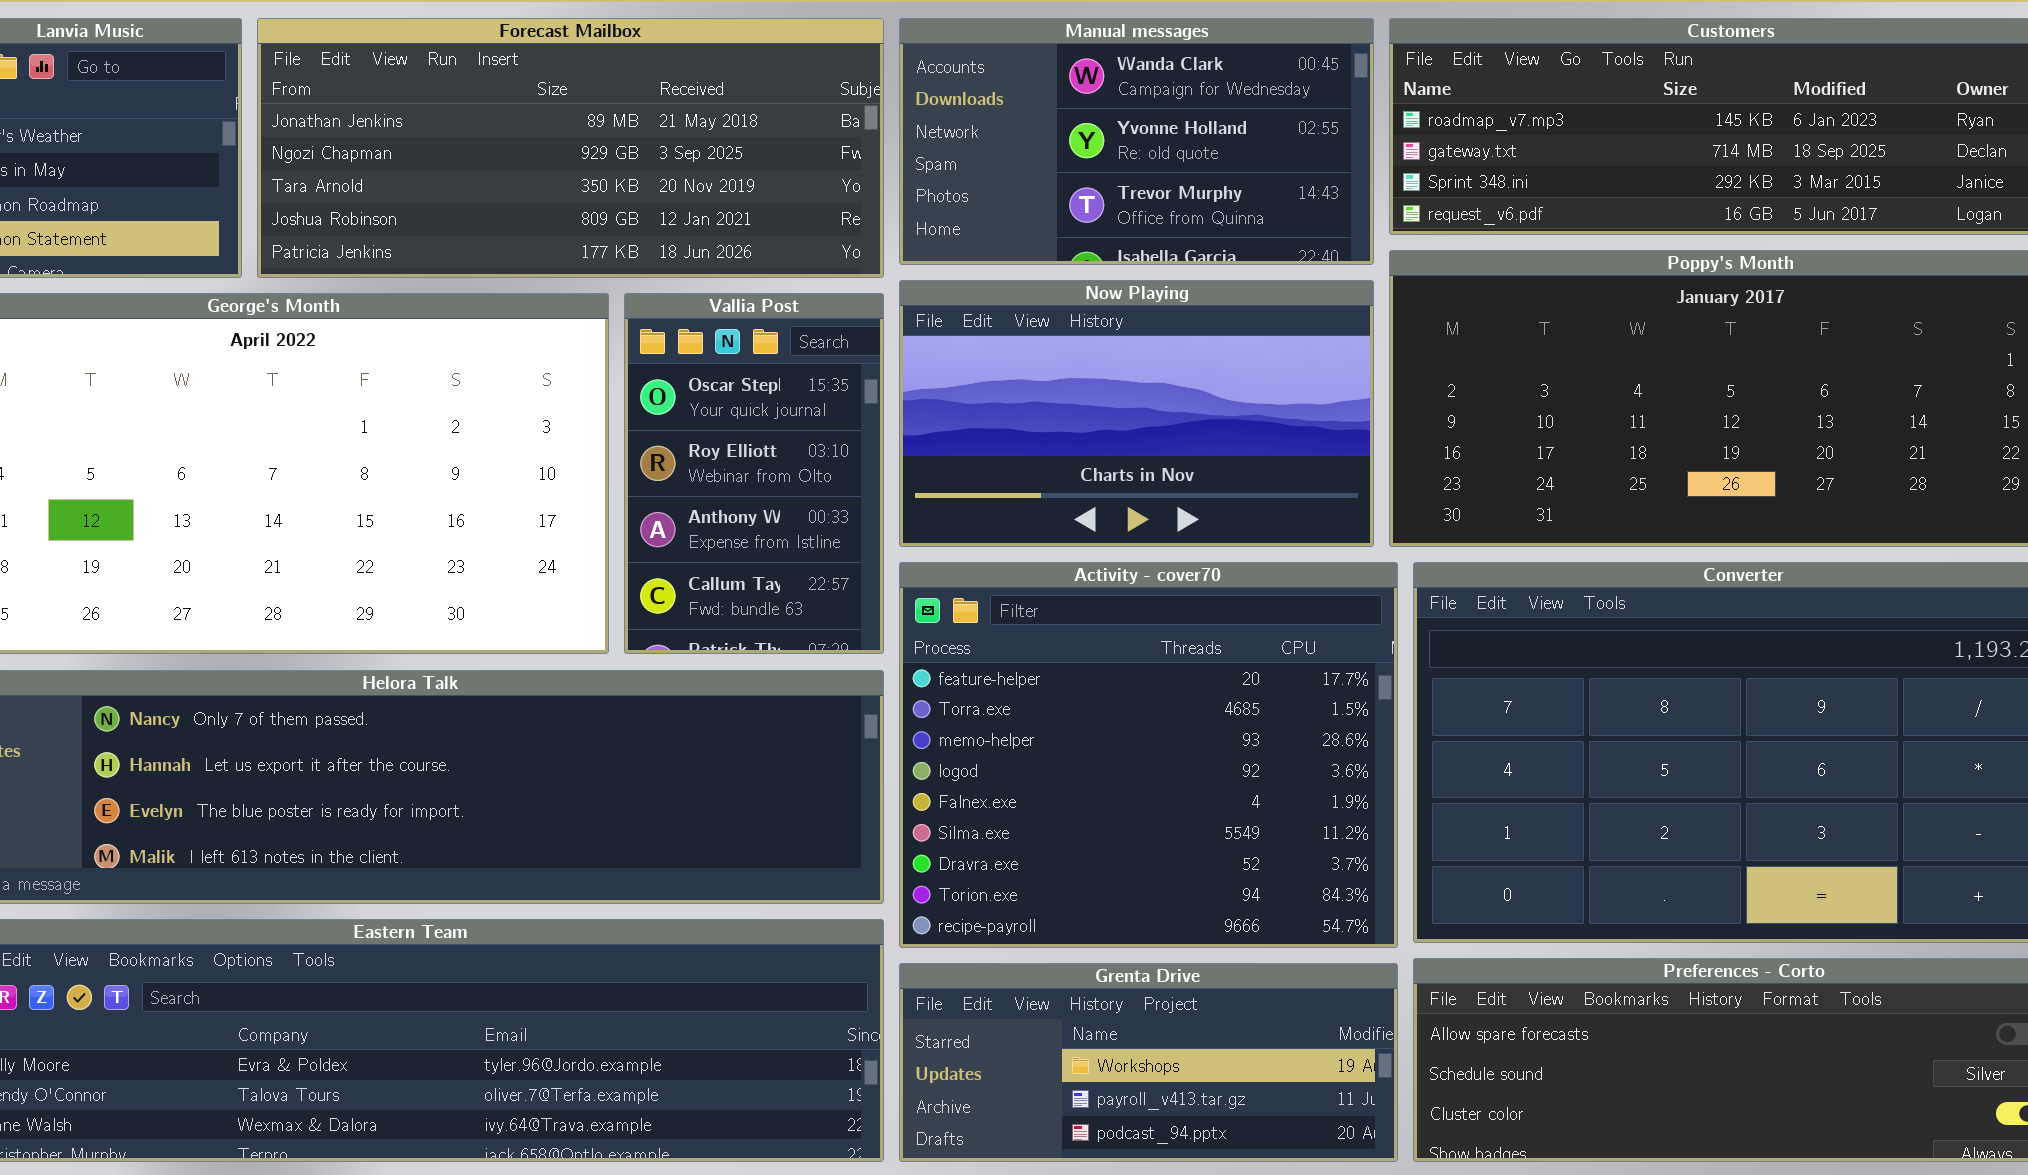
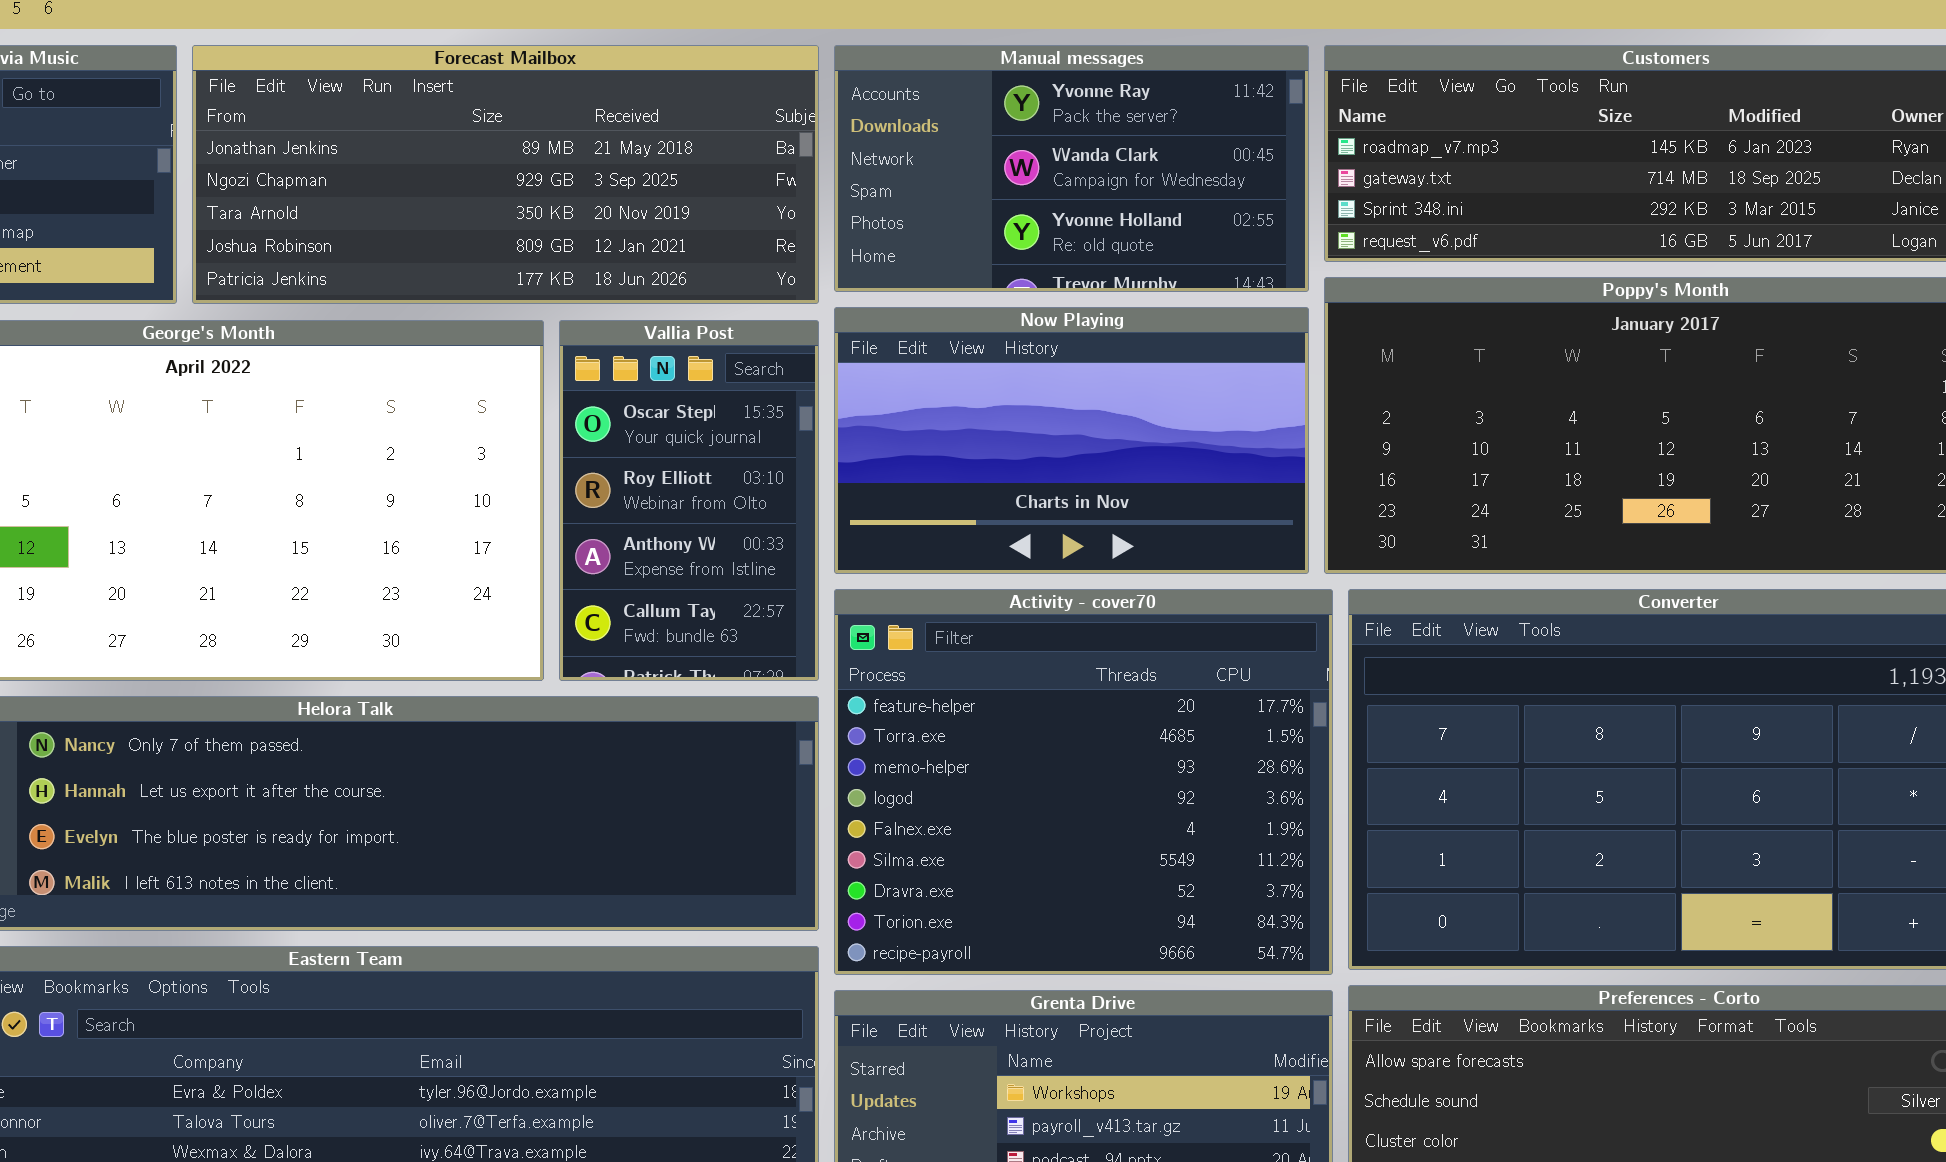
Manual messages: [899,18,1374,265] -> [834,45,1309,292], scrolled up 1 row

